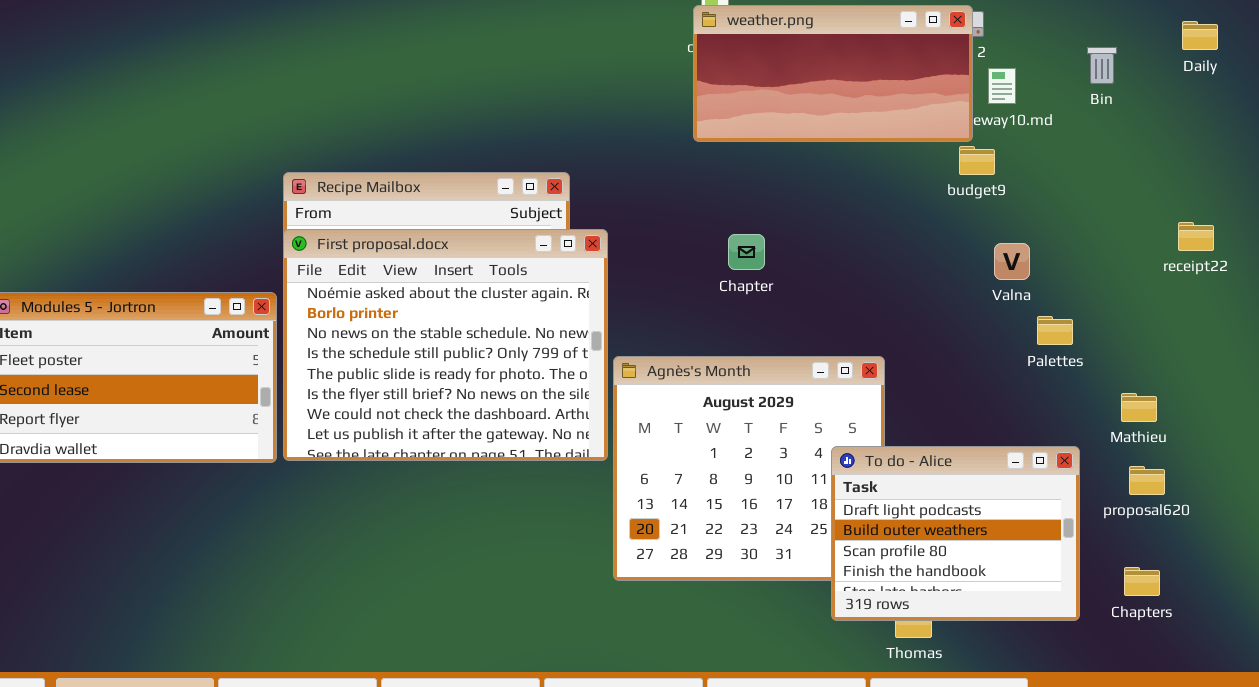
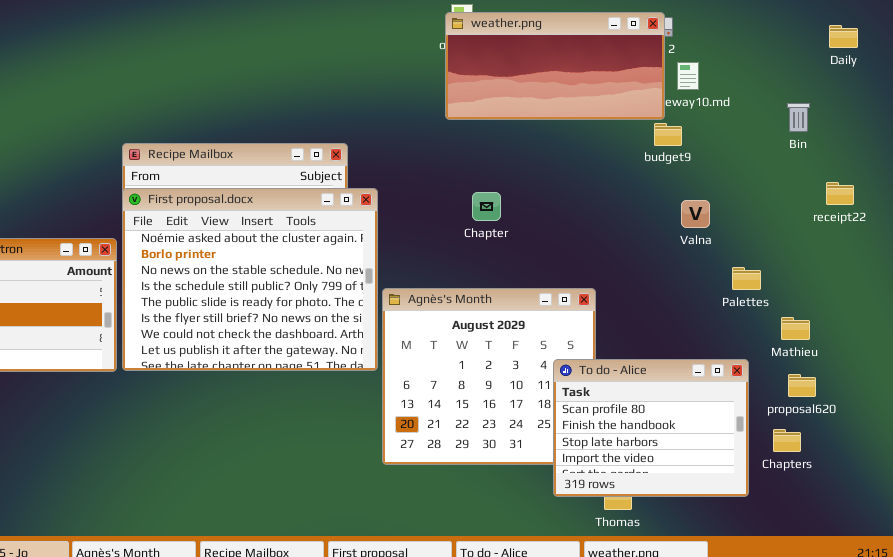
Bin: [1087,47,1117,84] -> [787,103,810,132], moved
Palettes: [1037,316,1073,345] -> [732,267,761,290], moved
To do - Alice: [831,446,1080,621] -> [553,359,749,497], scrolled down 2 rows
Chapters: [1124,567,1160,596] -> [773,429,801,452], moved

